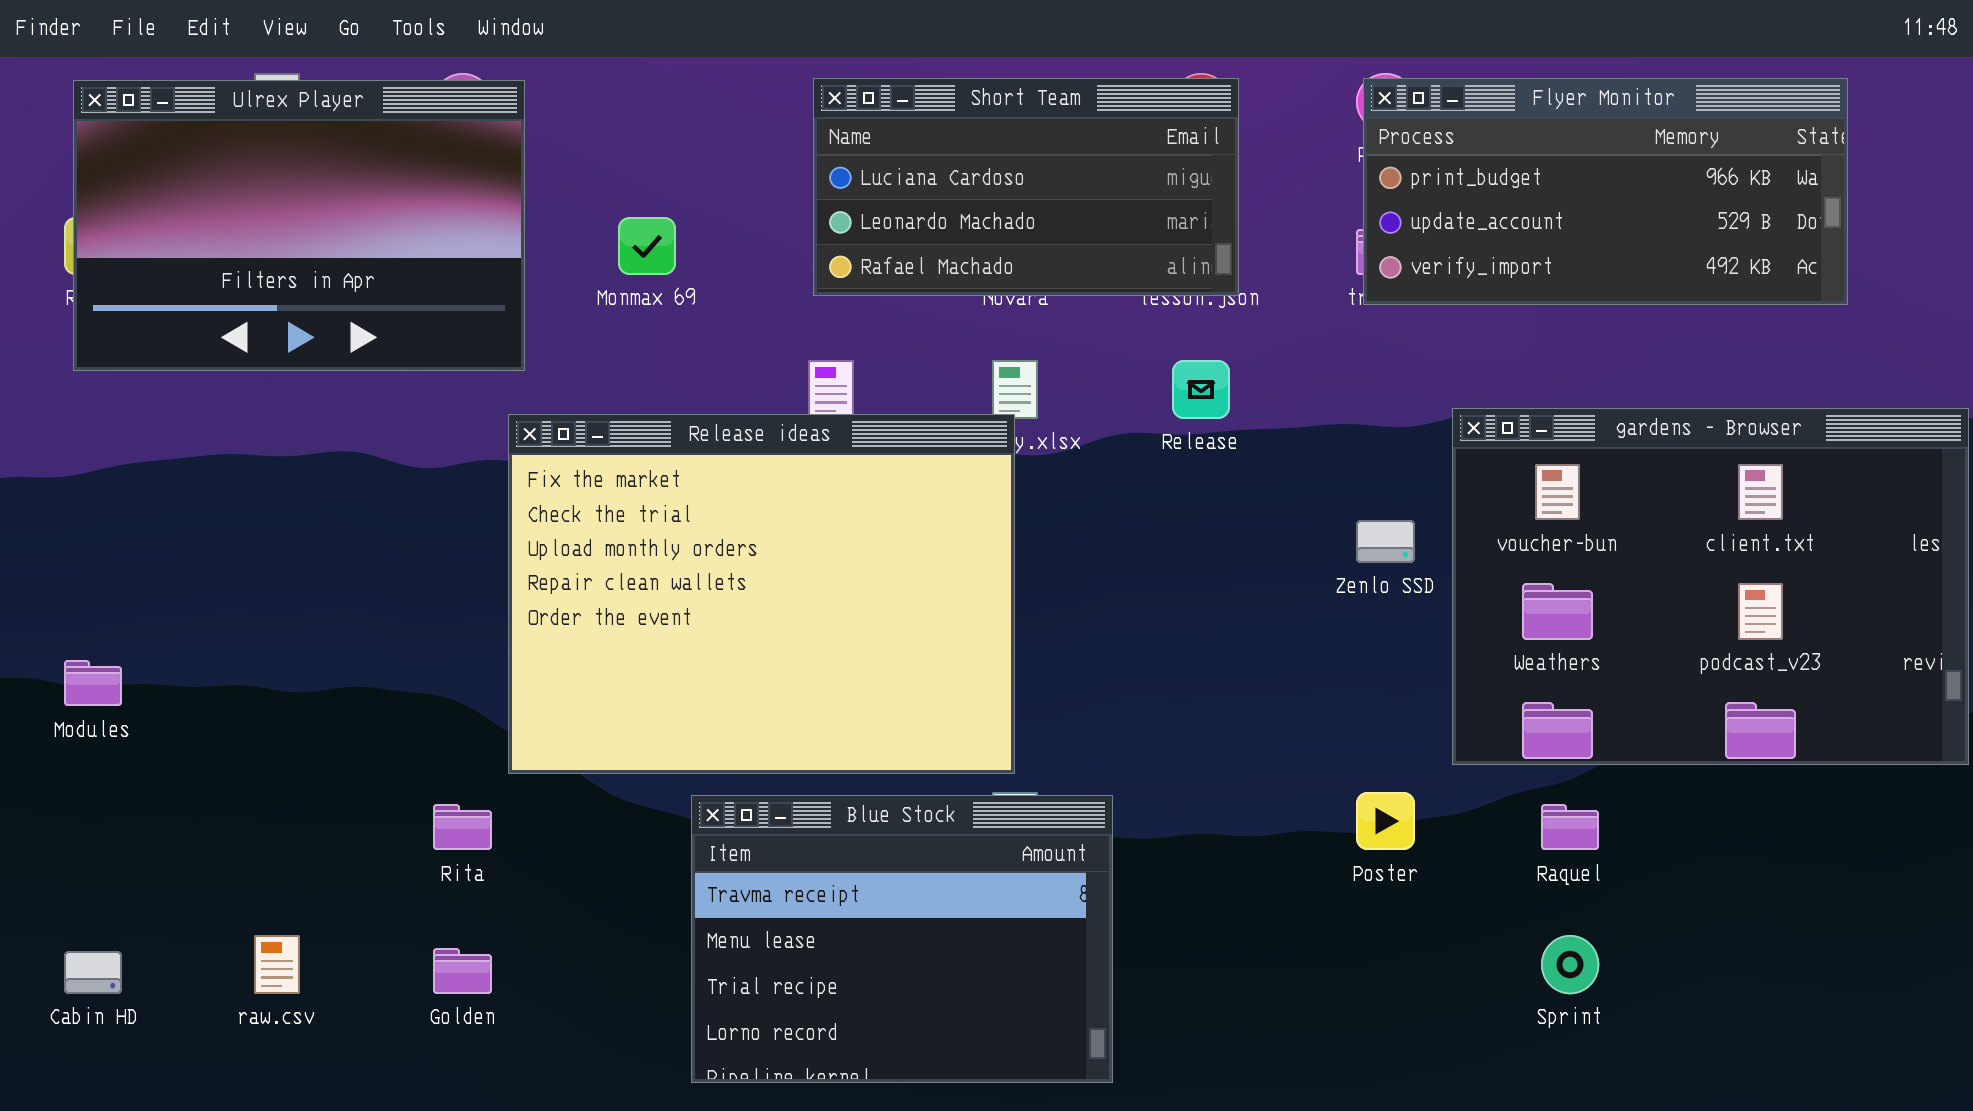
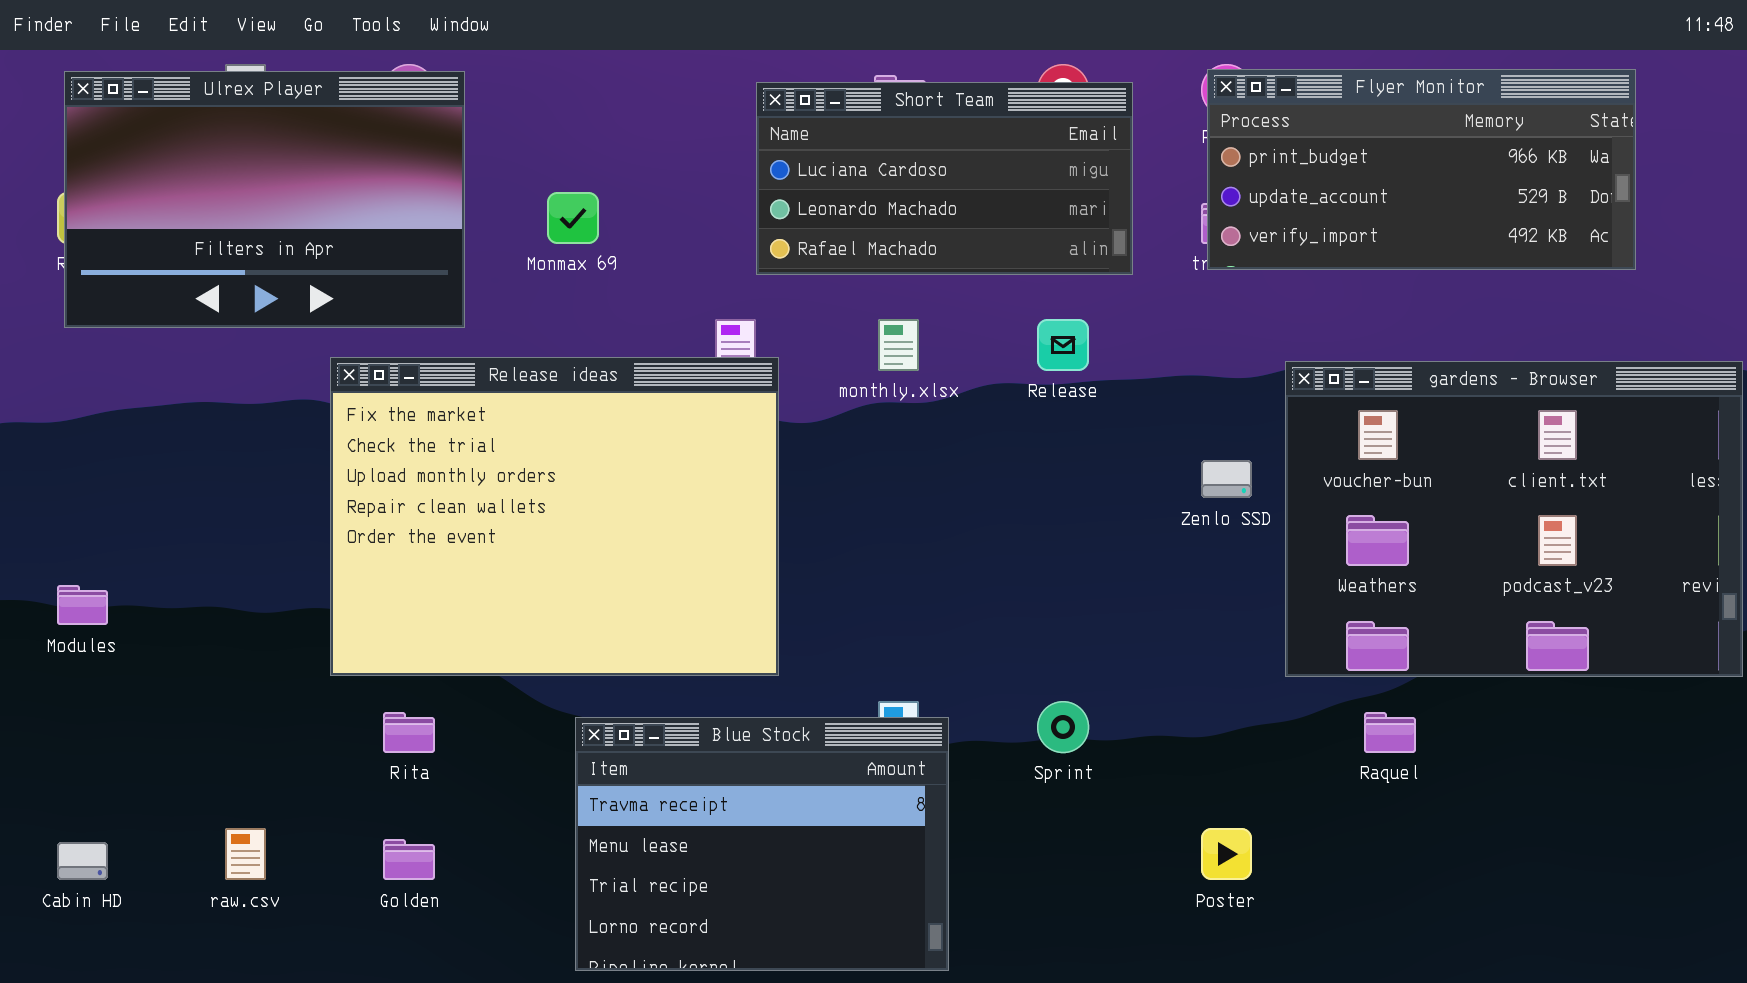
Short Team: [813,78,1239,296] -> [756,82,1133,275], moved
Release ideas: [508,414,1015,774] -> [330,357,779,676], moved
Poster: [1356,792,1415,850] -> [1201,828,1252,880], moved
Blue Stock: [691,795,1113,1083] -> [575,717,949,971], moved
Sprint: [1541,935,1599,994] -> [1037,701,1089,753], moved

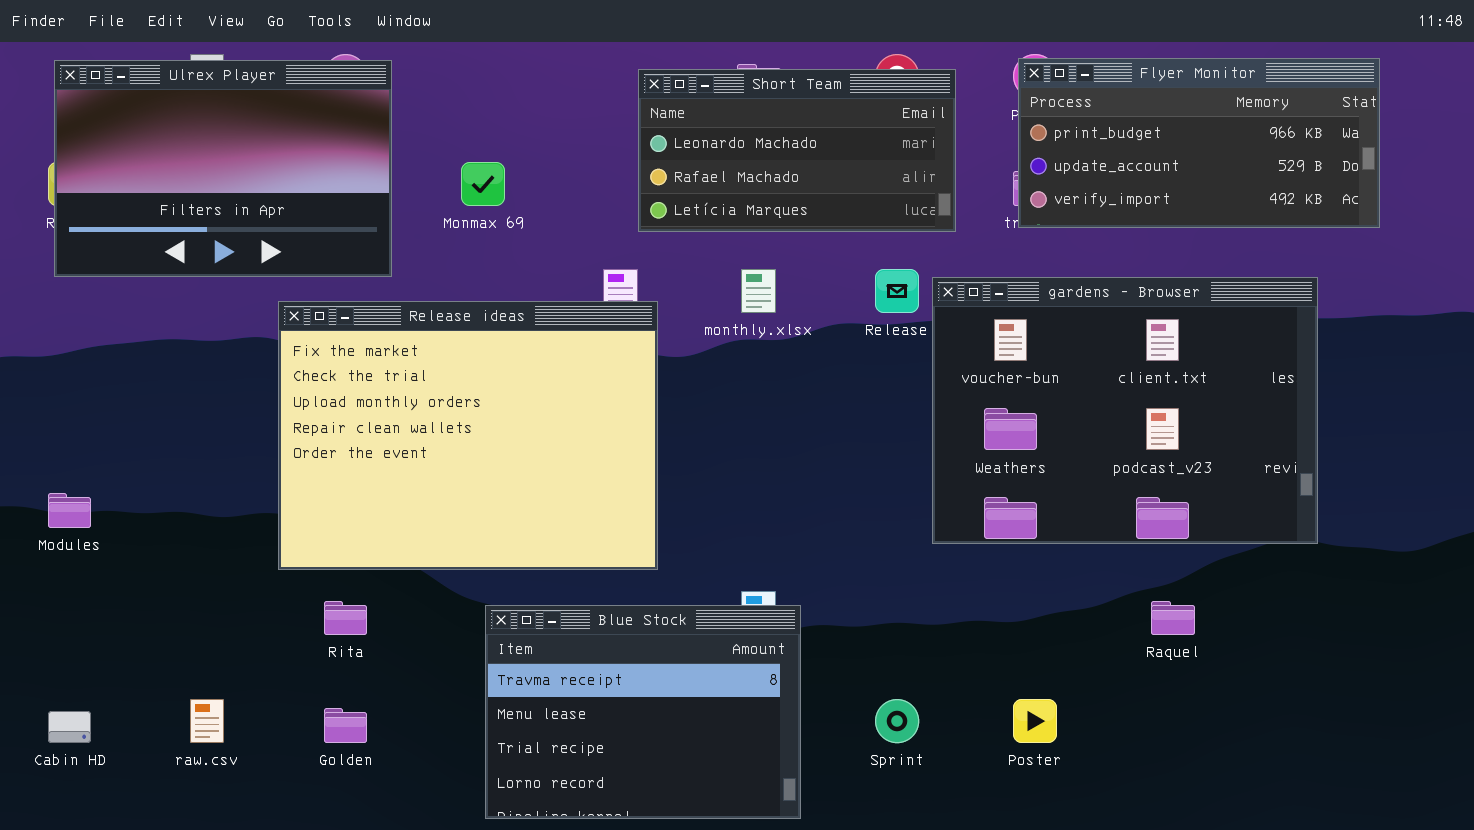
Short Team: [756,82,1133,275] -> [638,69,956,232], scrolled down 1 row
gardens - Browser: [1285,361,1743,677] -> [932,277,1318,544], moved
Sprint: [1037,701,1089,753] -> [875,699,919,743], moved

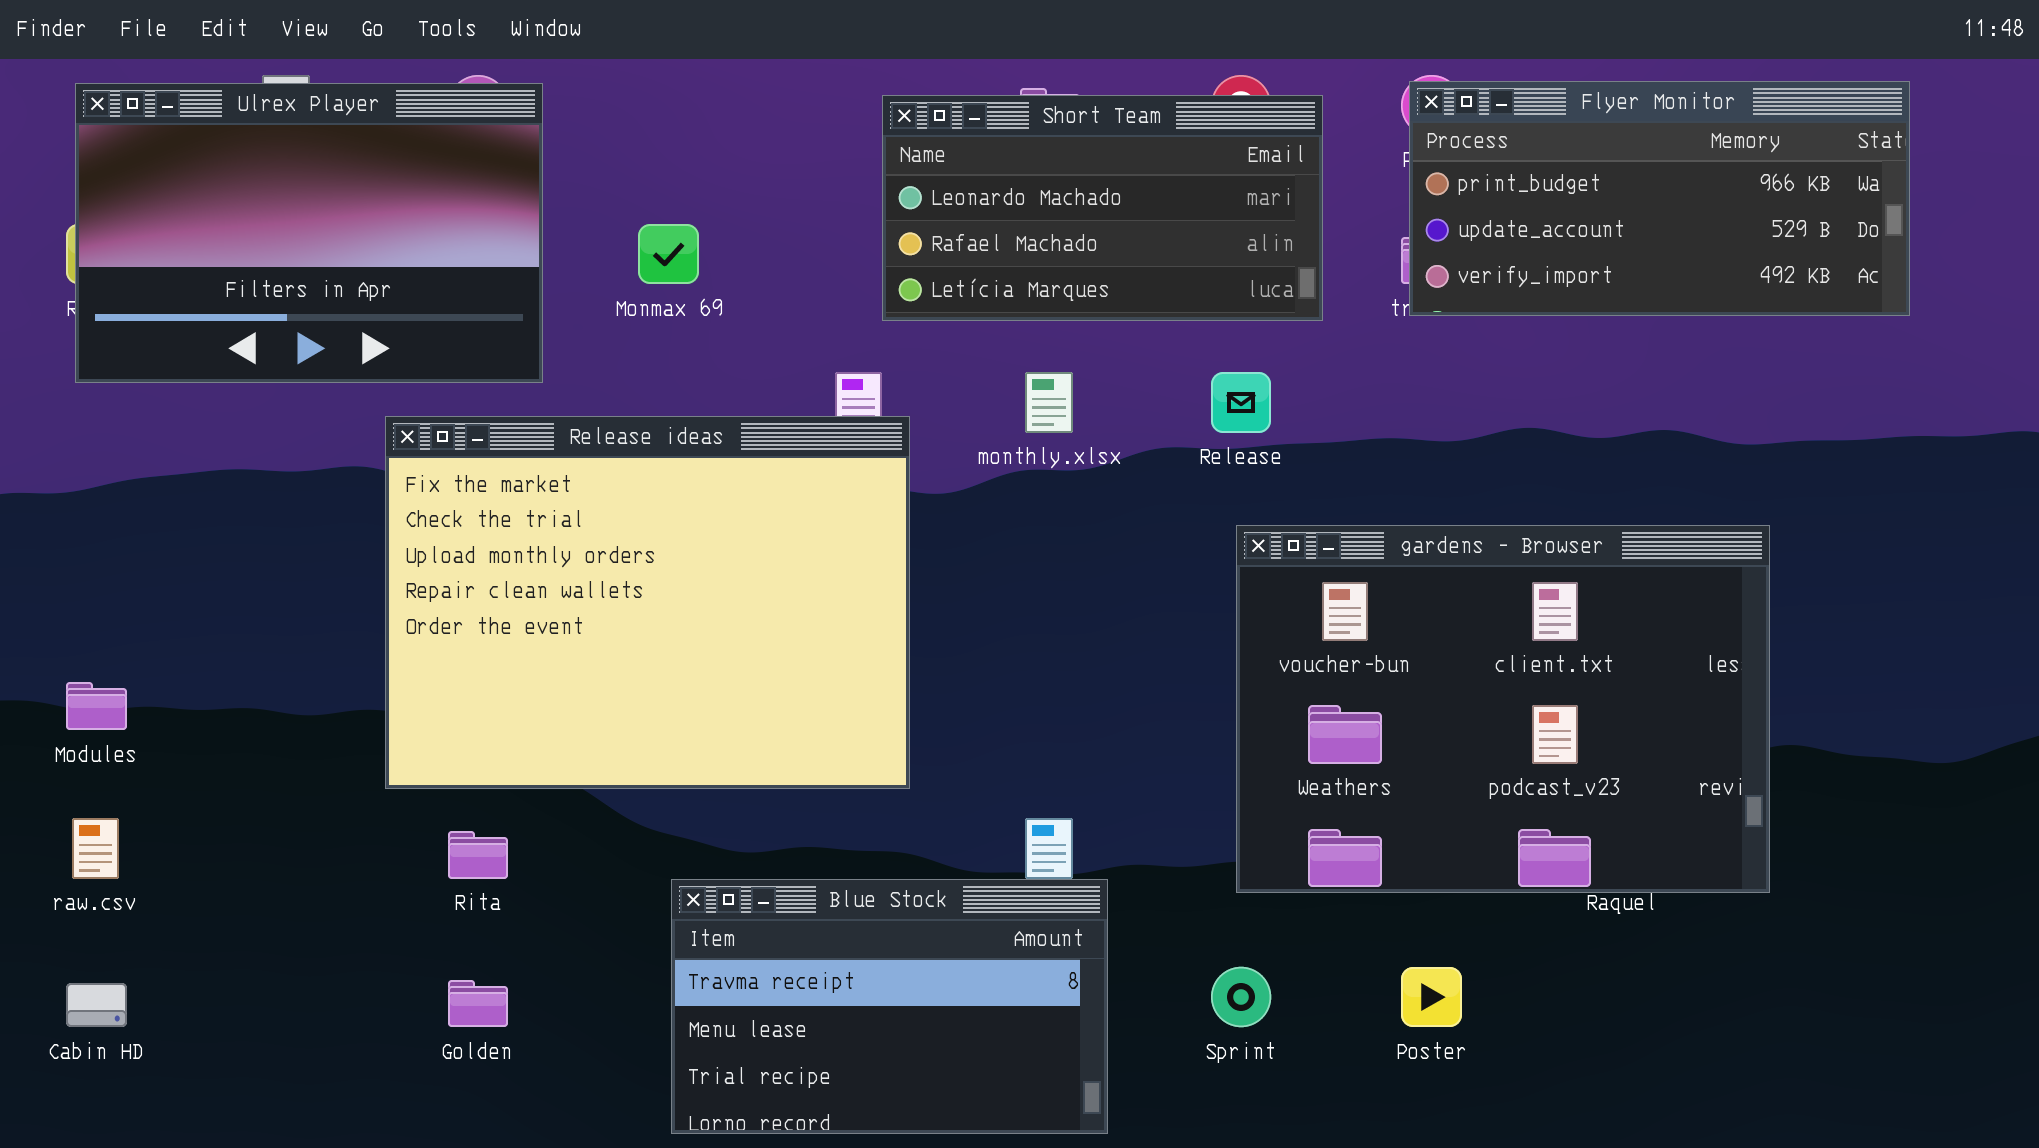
gardens - Browser: [932,277,1318,544] -> [1236,525,1770,893], moved
Blue Stock: [485,605,801,819] -> [671,879,1108,1134], resized
raw.csv: [190,699,224,743] -> [72,818,119,879], moved

